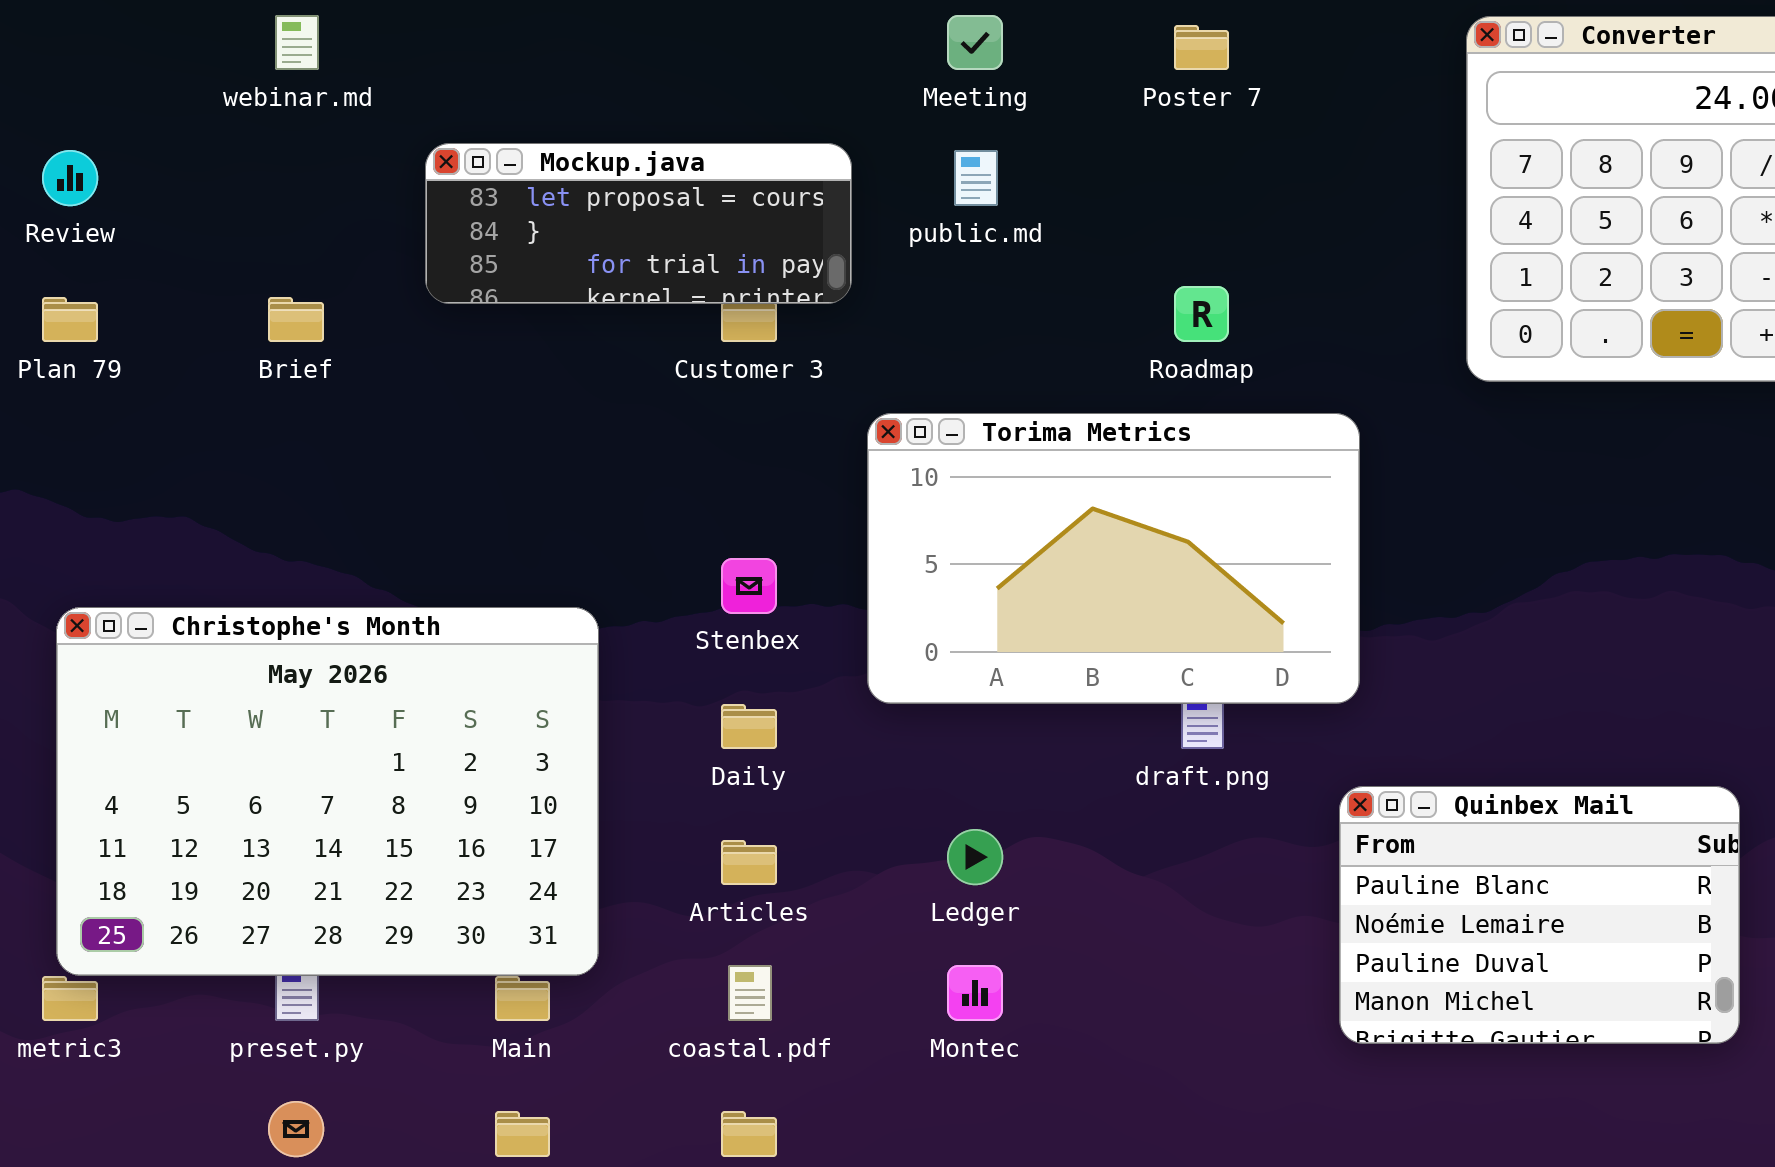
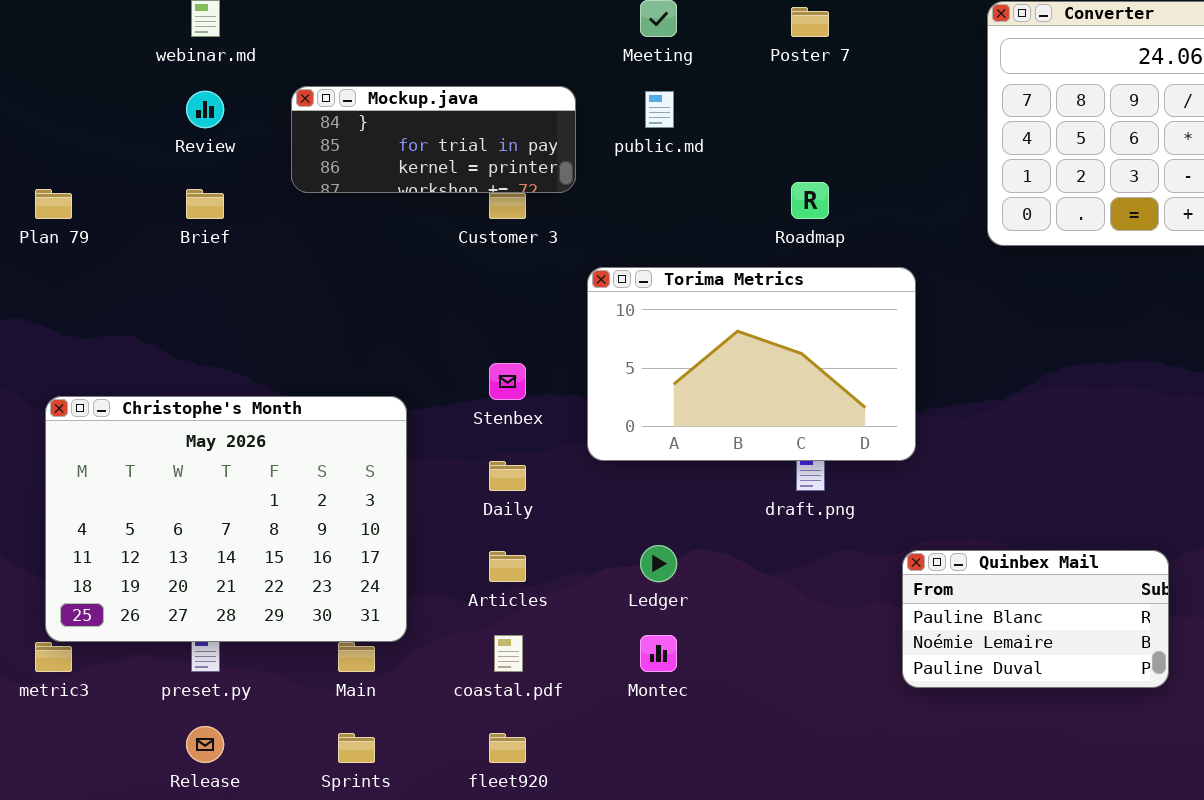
Mockup.java: [425,143,852,304] -> [291,86,576,193], scrolled down 1 row
Review: [42,150,98,206] -> [186,91,224,128], moved
Quinbex Mail: [1339,786,1740,1044] -> [902,550,1169,688], resized

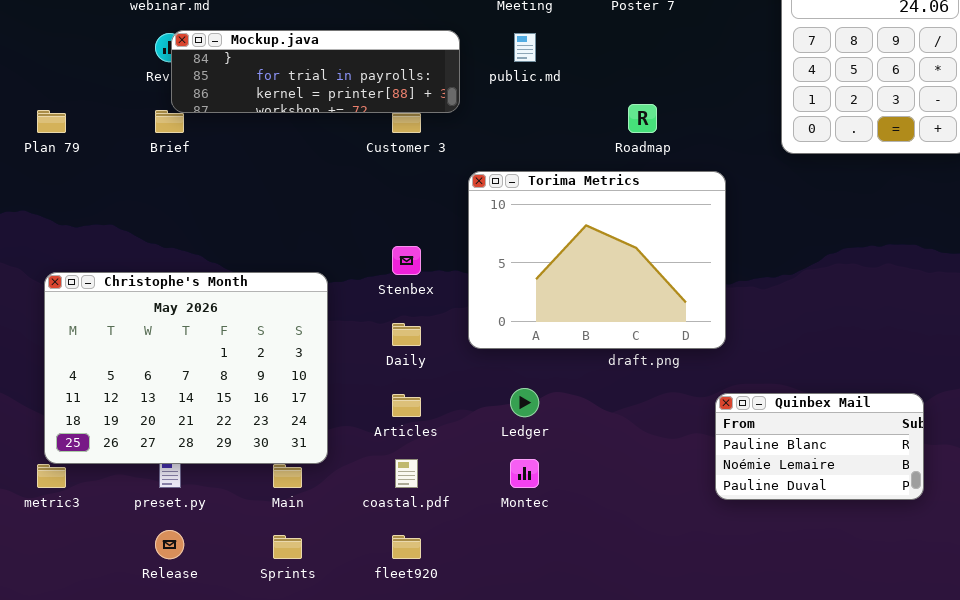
Mockup.java: [291,86,576,193] -> [171,30,460,113], resized
Torima Metrics: [587,267,916,461] -> [468,171,726,349], resized

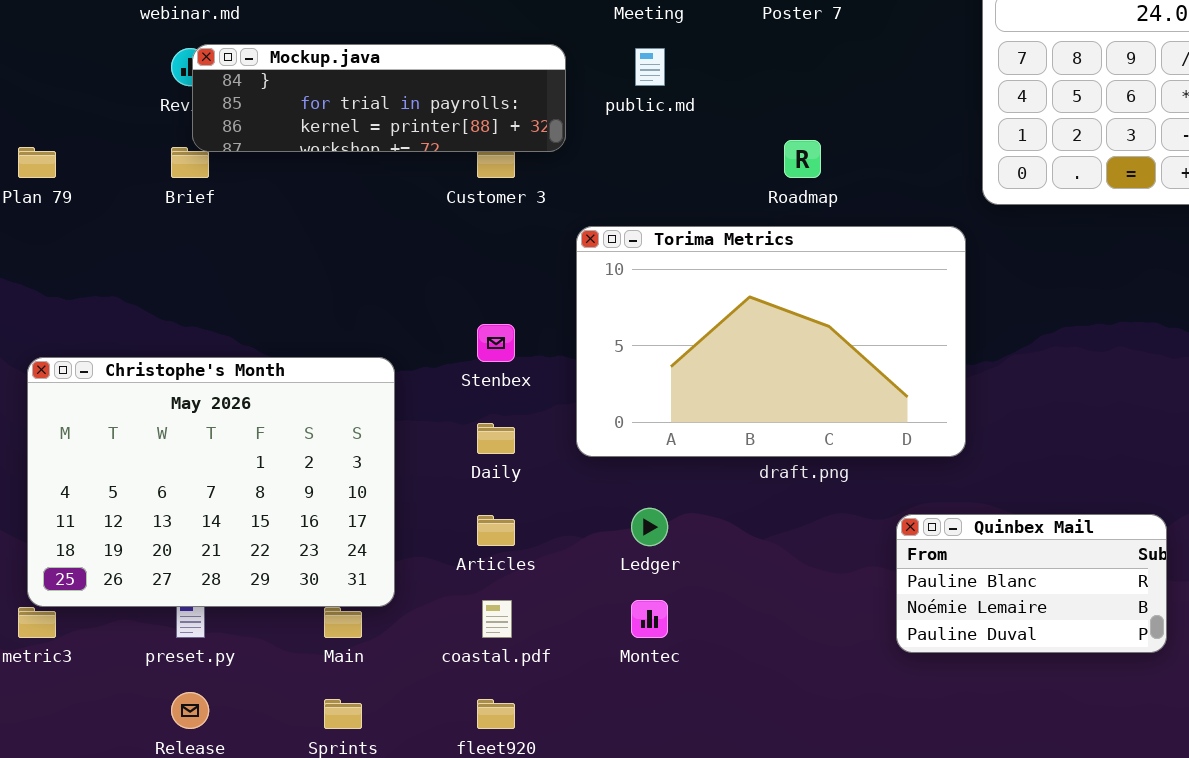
Torima Metrics: [468,171,726,349] -> [576,226,966,457], resized

